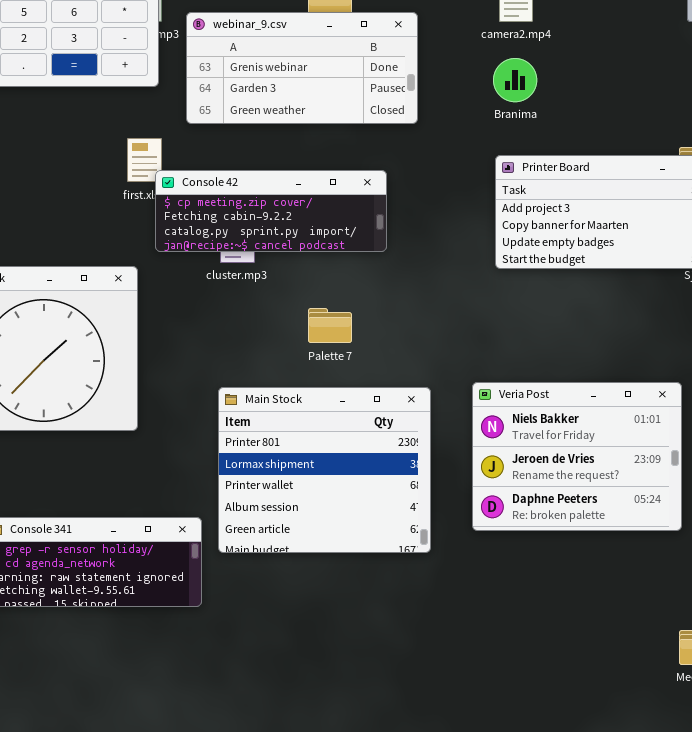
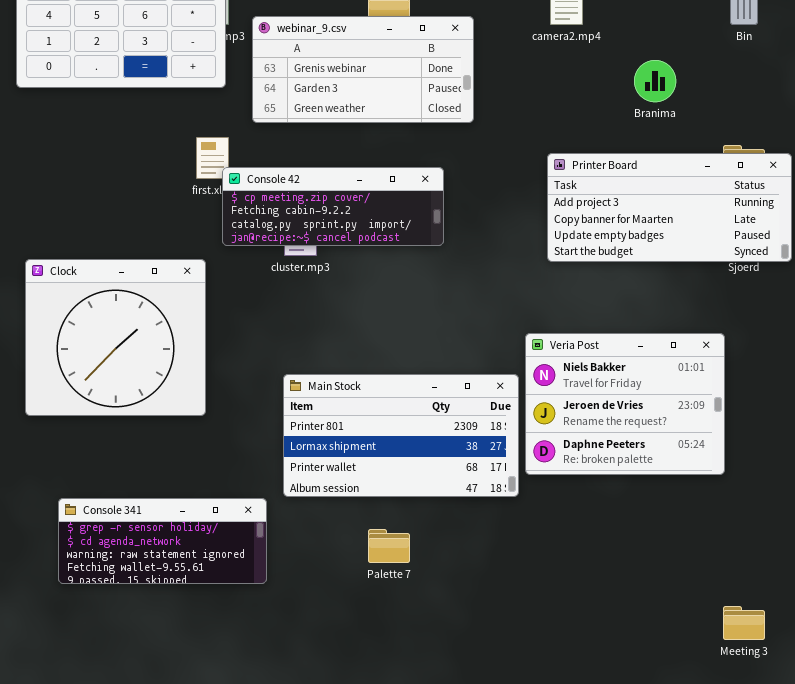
Branima: [493,58,537,102] -> [634,60,676,102], moved
Palette 7: [308,308,352,343] -> [368,529,410,563], moved
Veria Post: [472,382,682,531] -> [525,333,725,475], moved
Main Stock: [218,387,431,553] -> [283,374,519,497], resized

